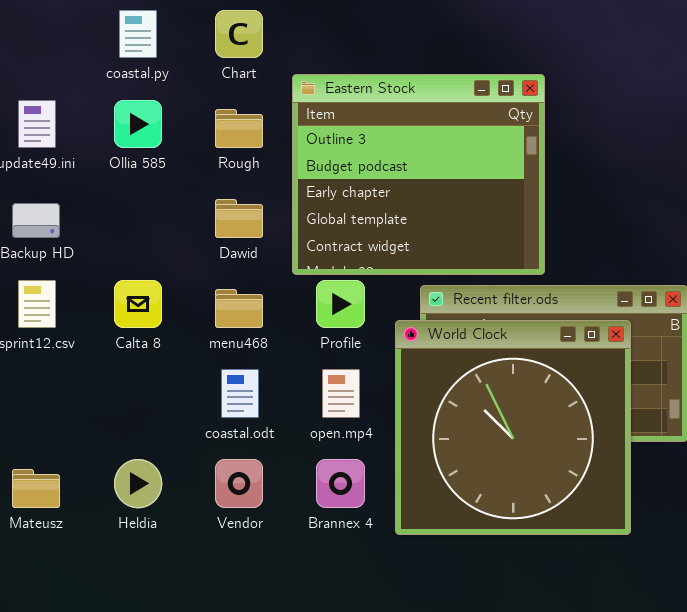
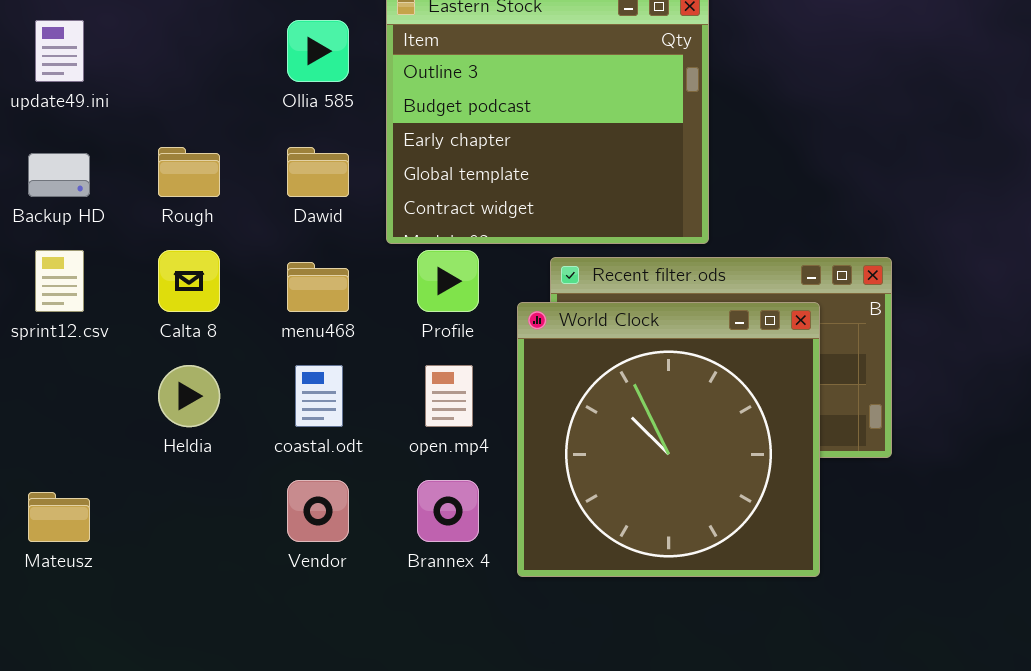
Ollia 585: [114,100,162,148] -> [287,20,349,82], moved
Rough: [215,109,263,148] -> [158,147,220,197], moved
Heldia: [114,459,162,508] -> [158,365,220,427], moved

